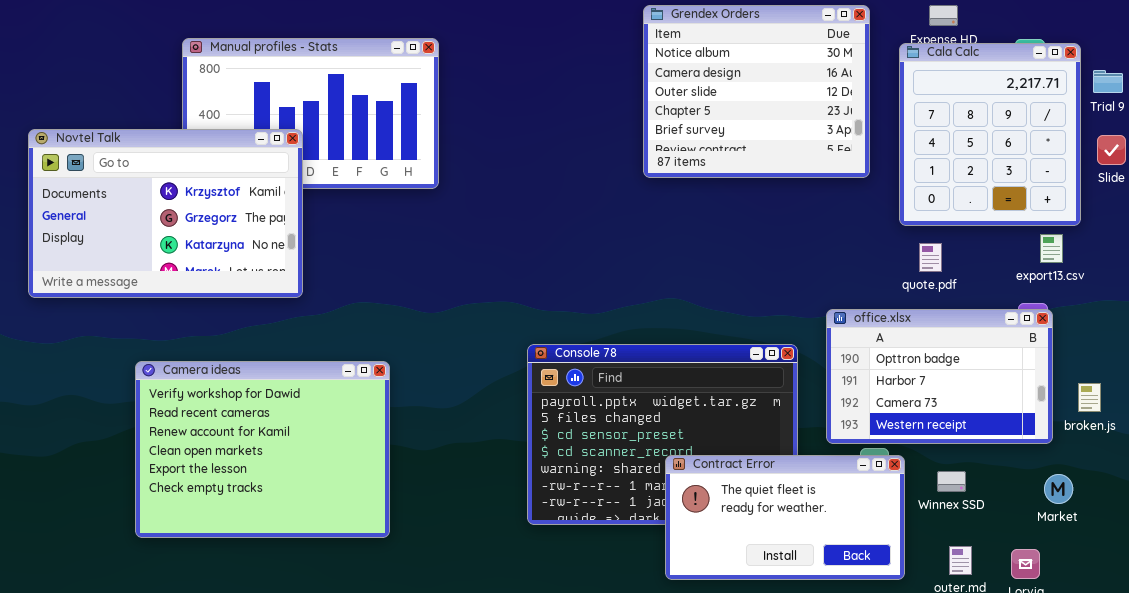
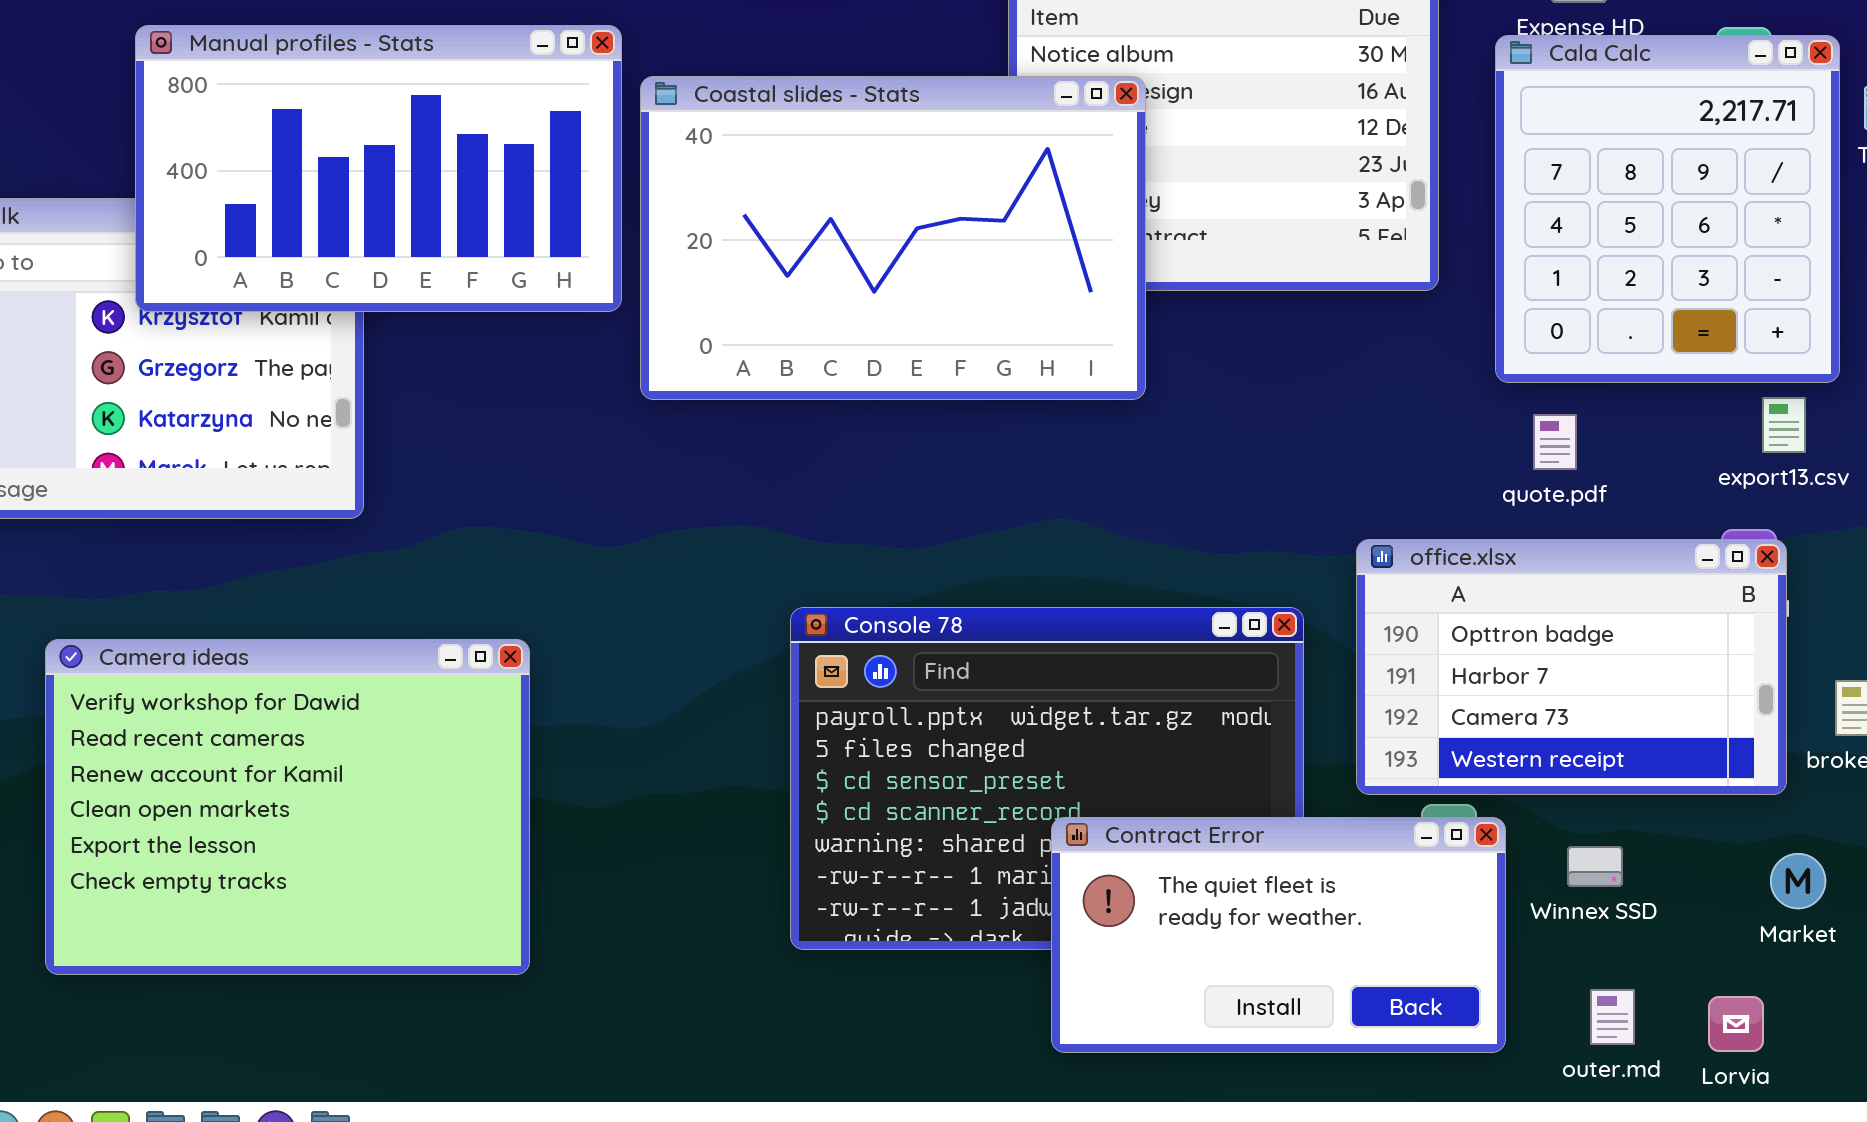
Manual profiles - Stats: [182,38,439,189] -> [135,25,622,312], raised
Coastal slides - Stats: none -> [640,76,1146,400], opened

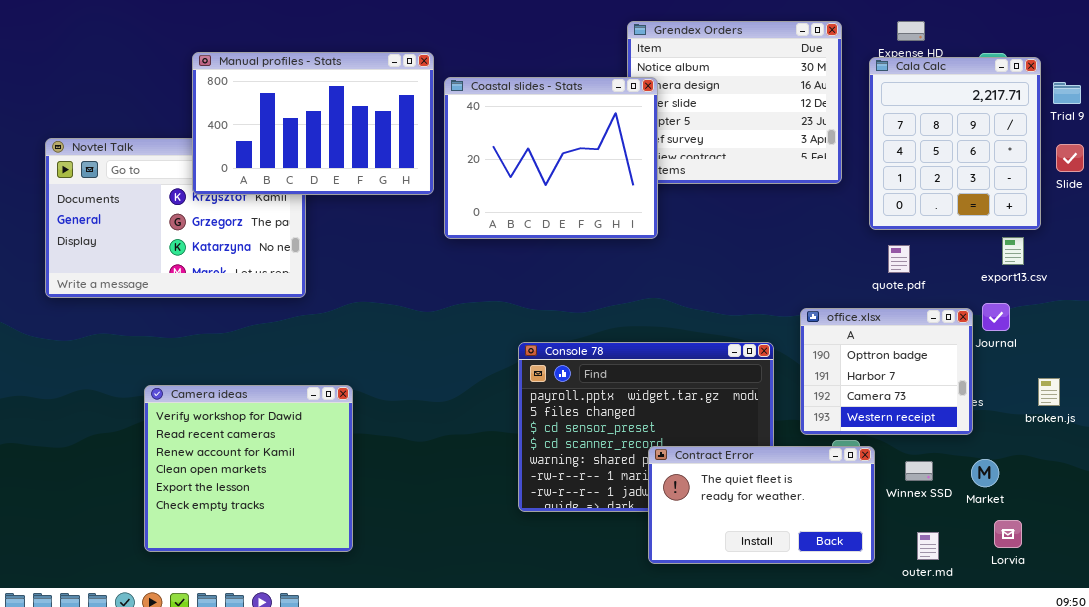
Coastal slides - Stats: [640,76,1146,400] -> [444,77,658,239], resized
office.xlsx: [1356,539,1787,795] -> [800,308,973,435], resized
Camera ideas: [45,639,530,975] -> [144,385,353,552], moved, resized
Market: [1770,853,1826,909] -> [971,459,999,487], moved
Lorvia: [1708,996,1764,1052] -> [994,520,1022,548], moved

